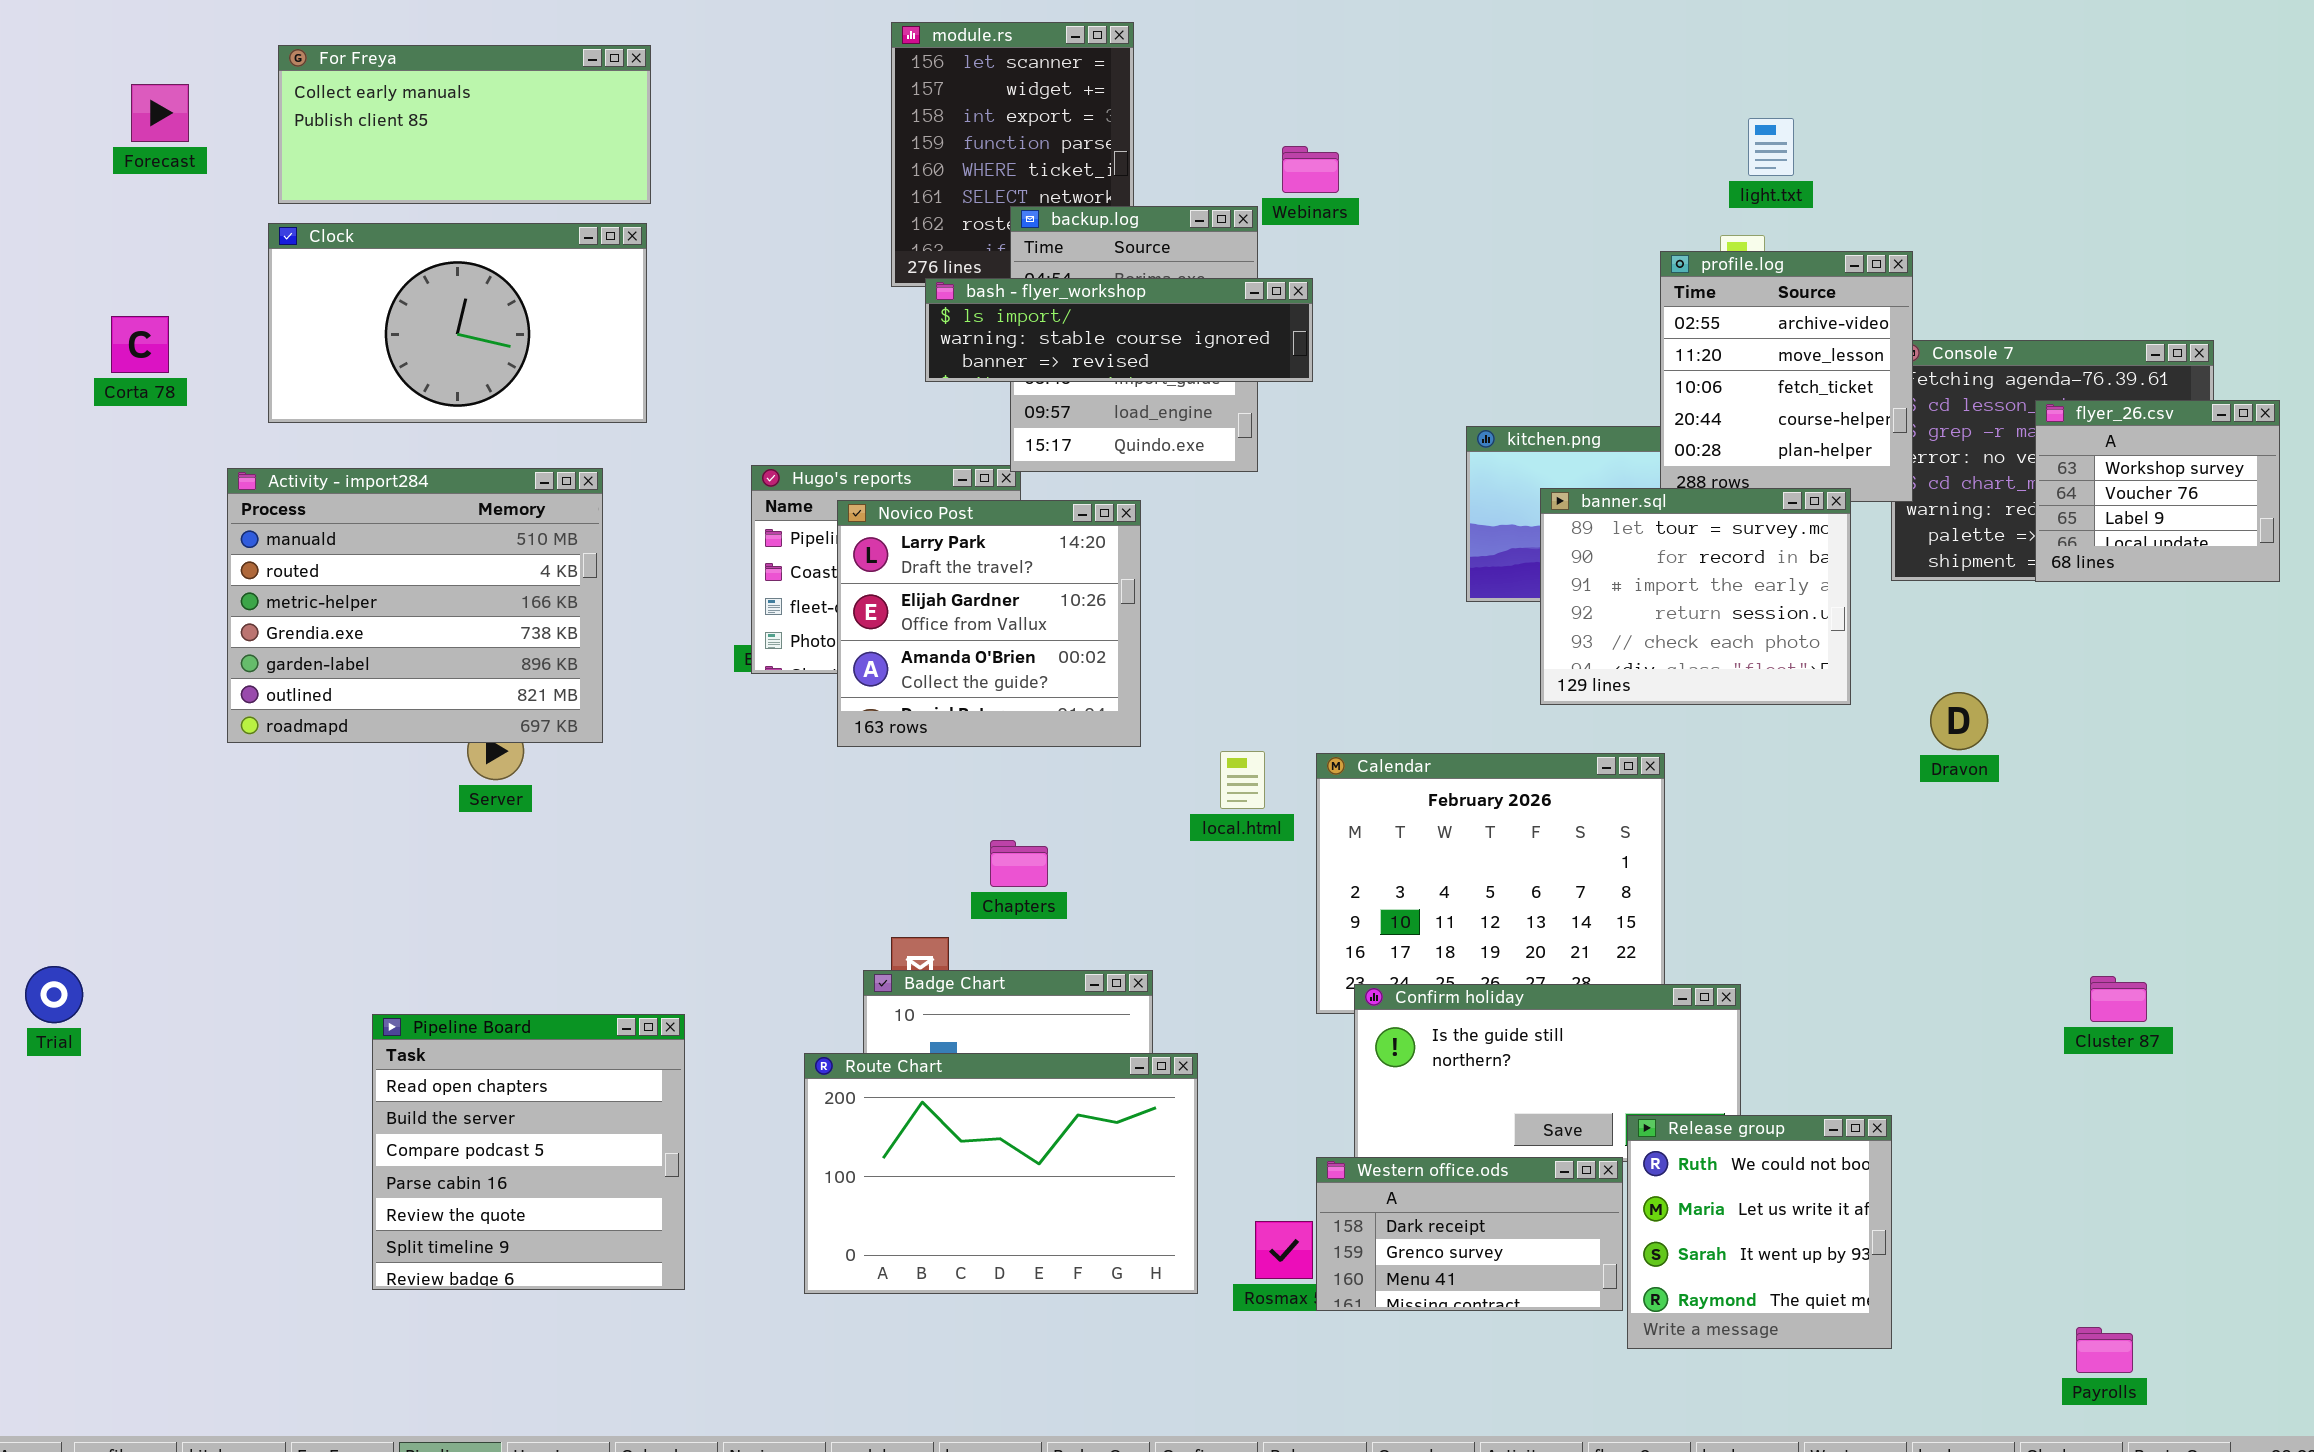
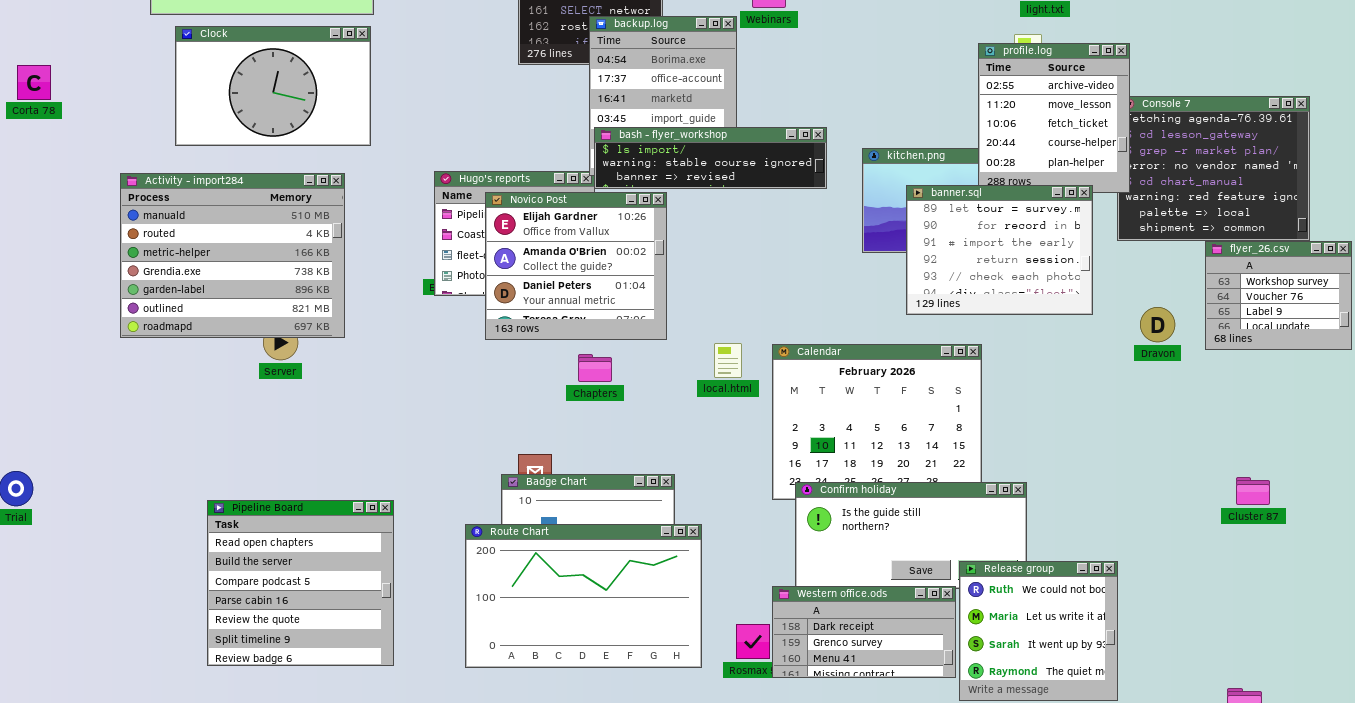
Clock: [268,223,647,423] -> [175,26,371,146], resized
bash - flyer_workshop: [925,278,1313,382] -> [594,127,827,189], moved
Corta 78: [111,316,169,373] -> [17,65,51,100], moved
flyer_26.csv: [2035,400,2280,582] -> [1205,241,1352,350], moved
Novico Post: [837,500,1141,747] -> [485,192,667,340], scrolled down 1 row
Chapters: [990,840,1048,887] -> [578,354,612,382], moved

